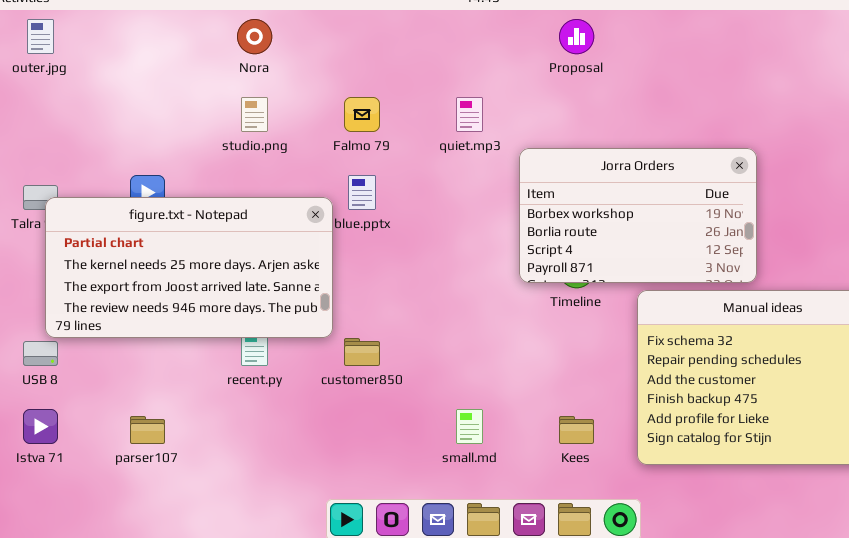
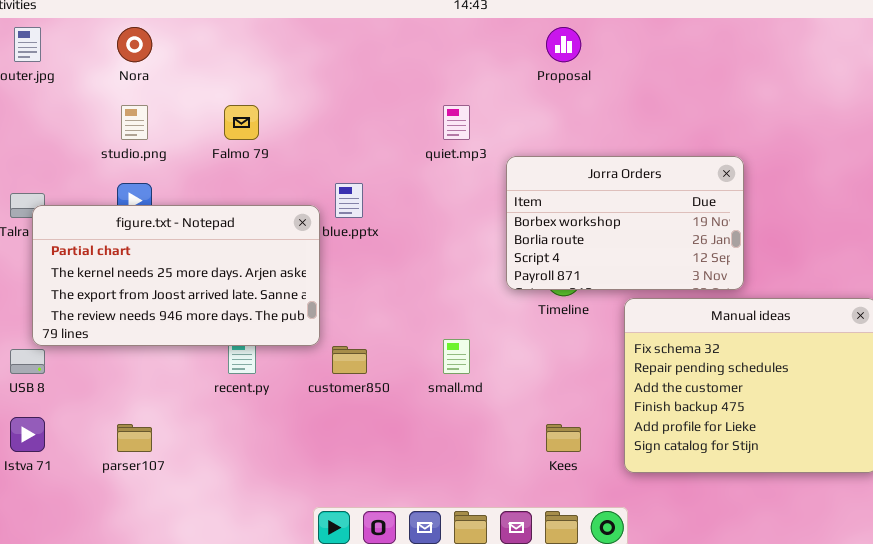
Nora: [237,19,272,54] -> [117,27,152,62], moved
studio.png: [241,97,268,132] -> [121,105,148,140], moved
Falmo 79: [344,97,380,132] -> [224,105,259,140], moved
small.md: [456,409,483,444] -> [443,339,470,374], moved

